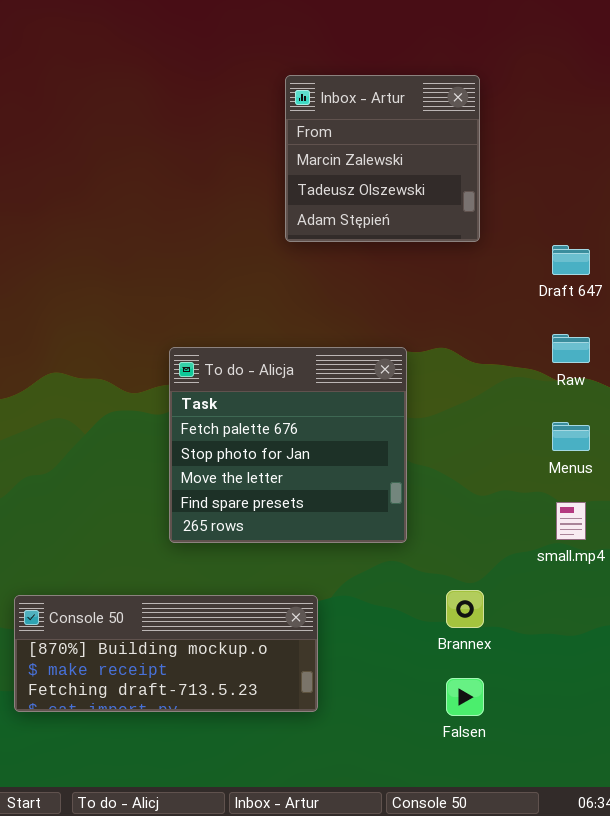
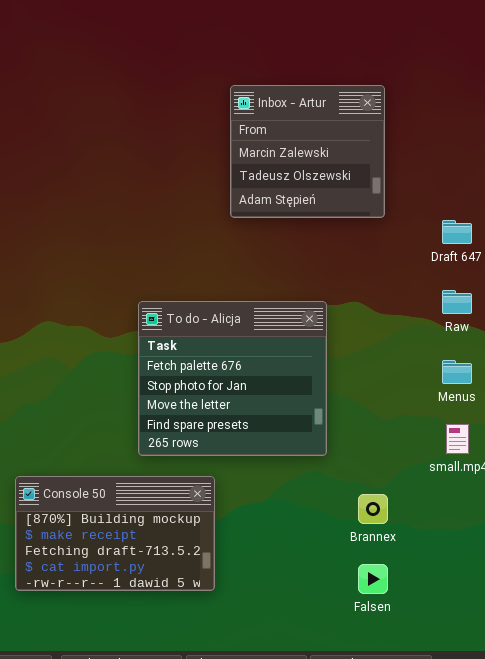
Console 50: [14,595,318,712] -> [15,476,215,591], resized

